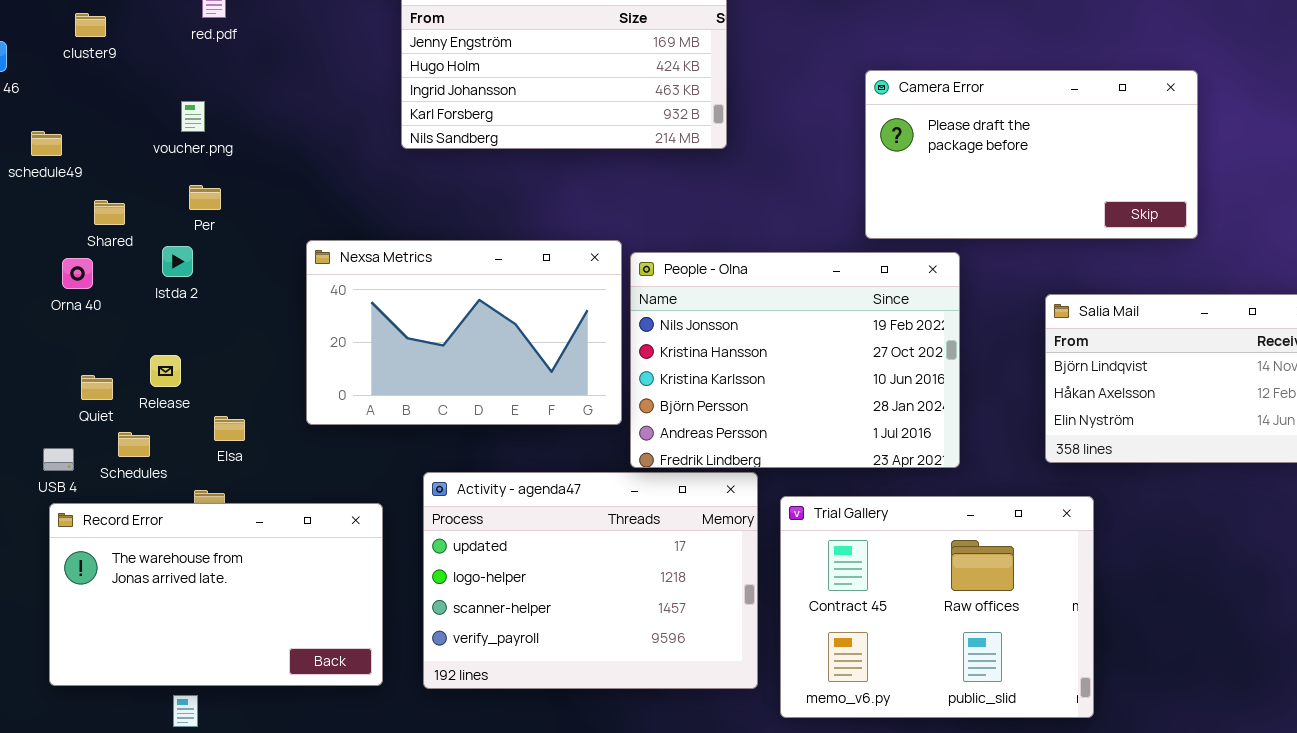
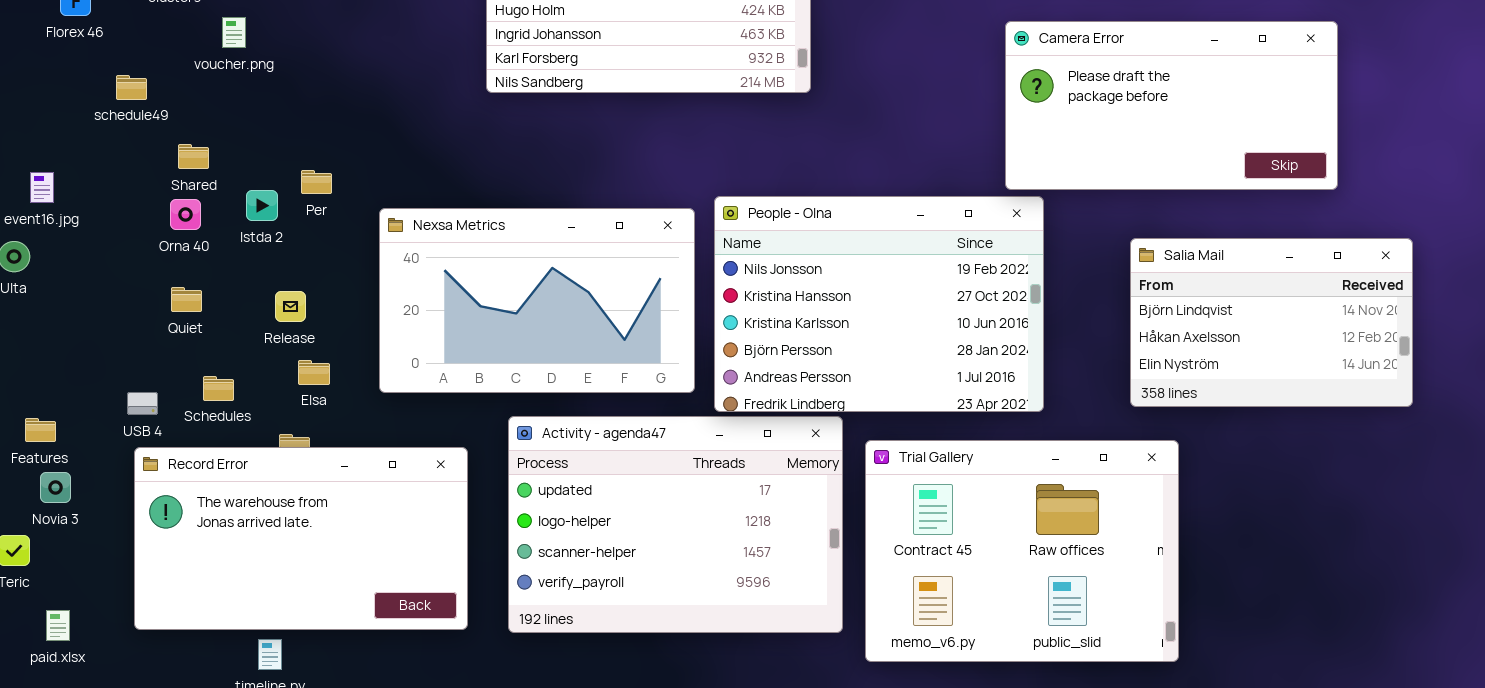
Camera Error: [865,70,1198,239] -> [1005,21,1338,190], moved
voucher.png: [181,101,205,132] -> [222,17,246,48], moved
Per: [189,185,221,210] -> [301,170,332,194], moved
Nexsa Metrics: [306,240,622,425] -> [379,208,695,393], moved
Orna 40: [62,258,93,289] -> [170,199,201,230], moved
Release: [150,355,181,387] -> [275,291,306,322], moved
Quiet: [81,375,113,400] -> [171,287,202,312], moved

